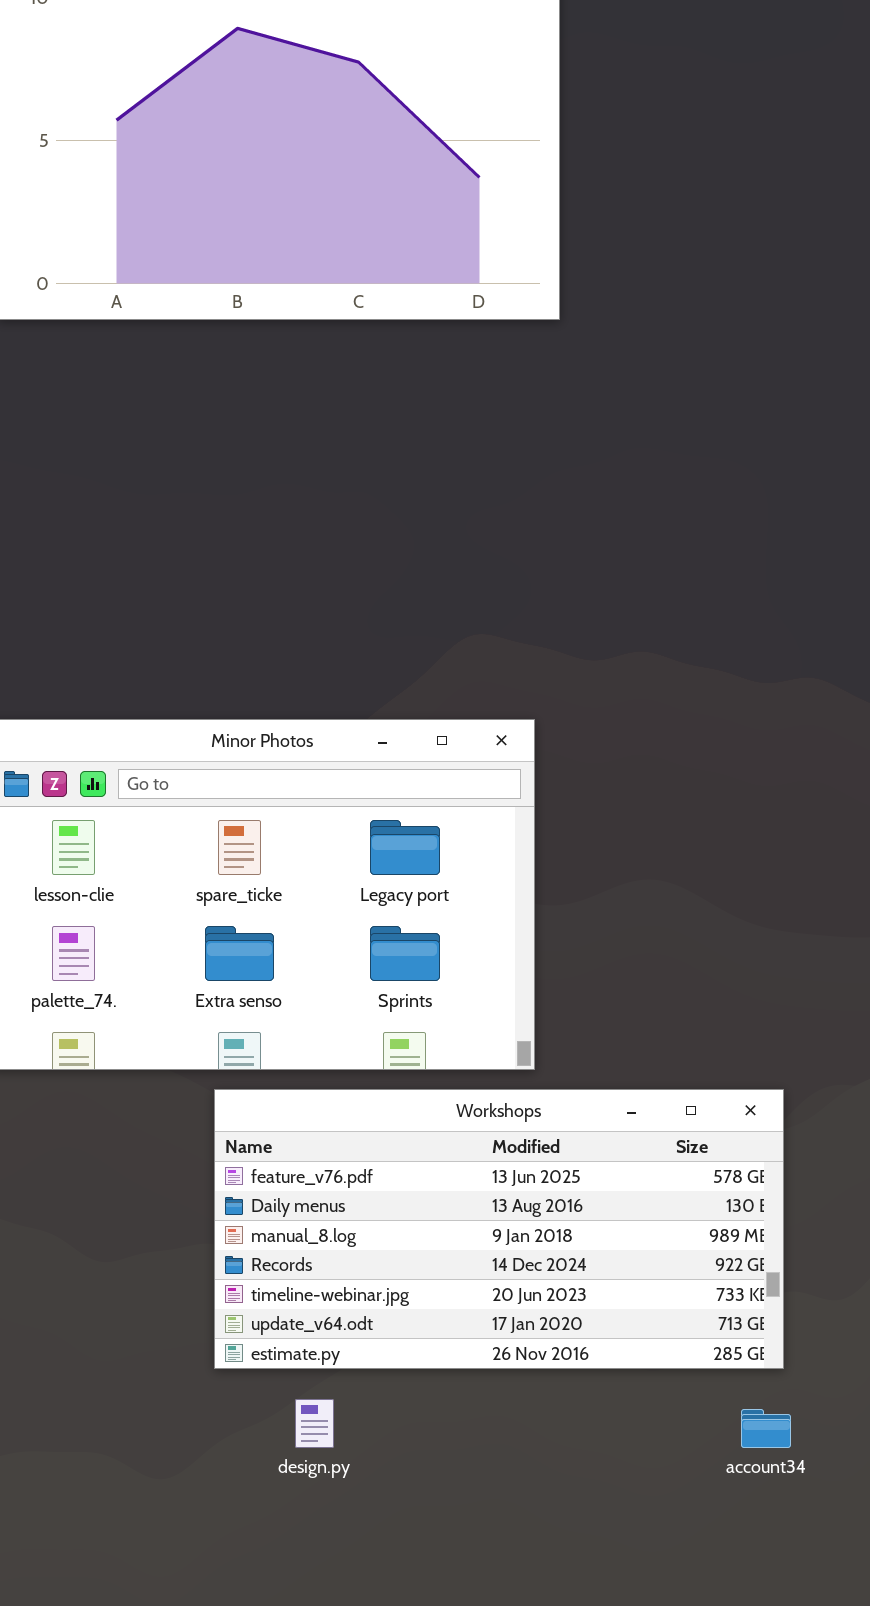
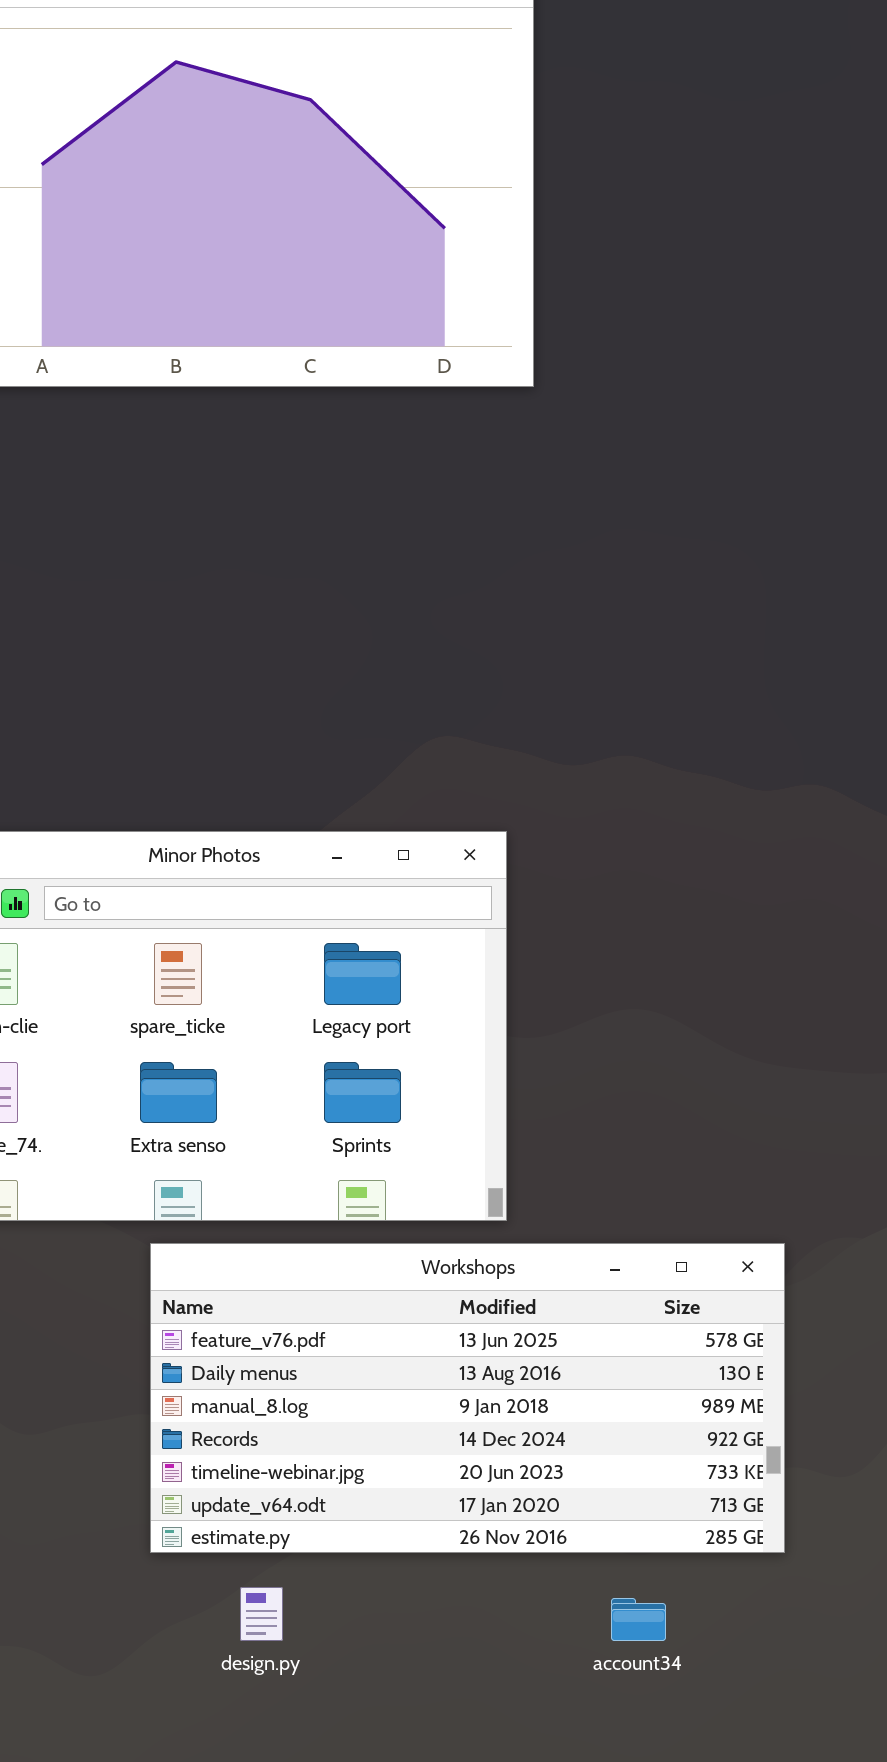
account34: [741,1409,791,1448] -> [611,1598,666,1641], moved

